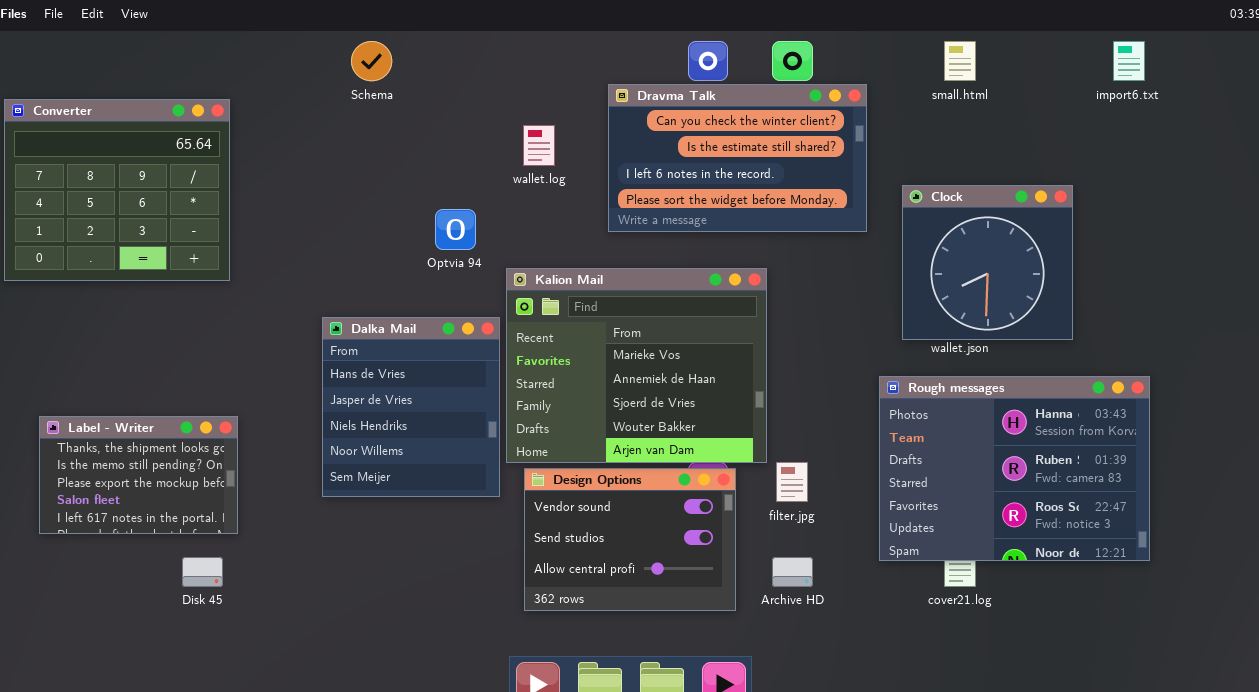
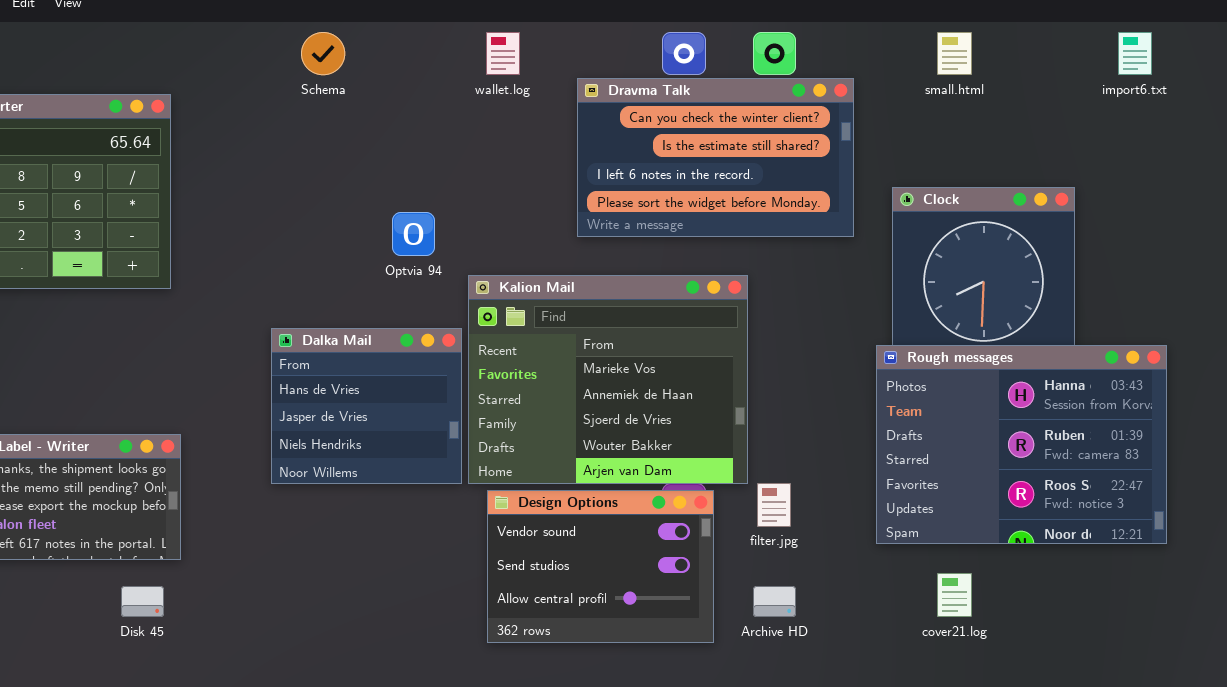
wallet.log: [523,125,555,166] -> [486,32,520,75], moved
Dalka Mail: [322,317,500,497] -> [271,328,462,484], resized
Rough messages: [879,376,1150,561] -> [876,345,1167,544], moved

